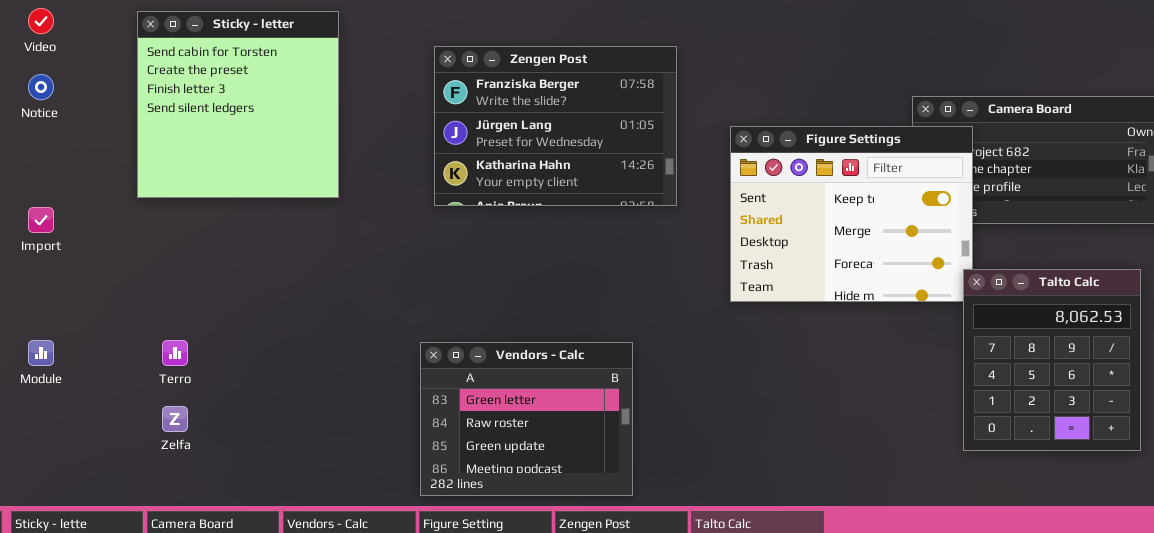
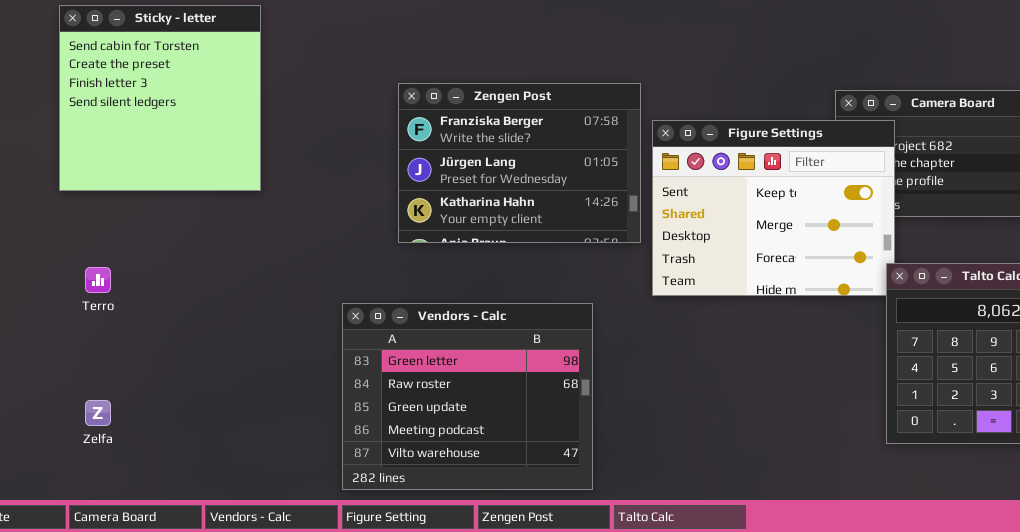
Zengen Post: [434,46,677,206] -> [398,83,641,243], moved
Terro: [162,340,188,366] -> [85,267,111,293], moved
Vendors - Calc: [420,342,633,496] -> [342,303,593,490], resized

